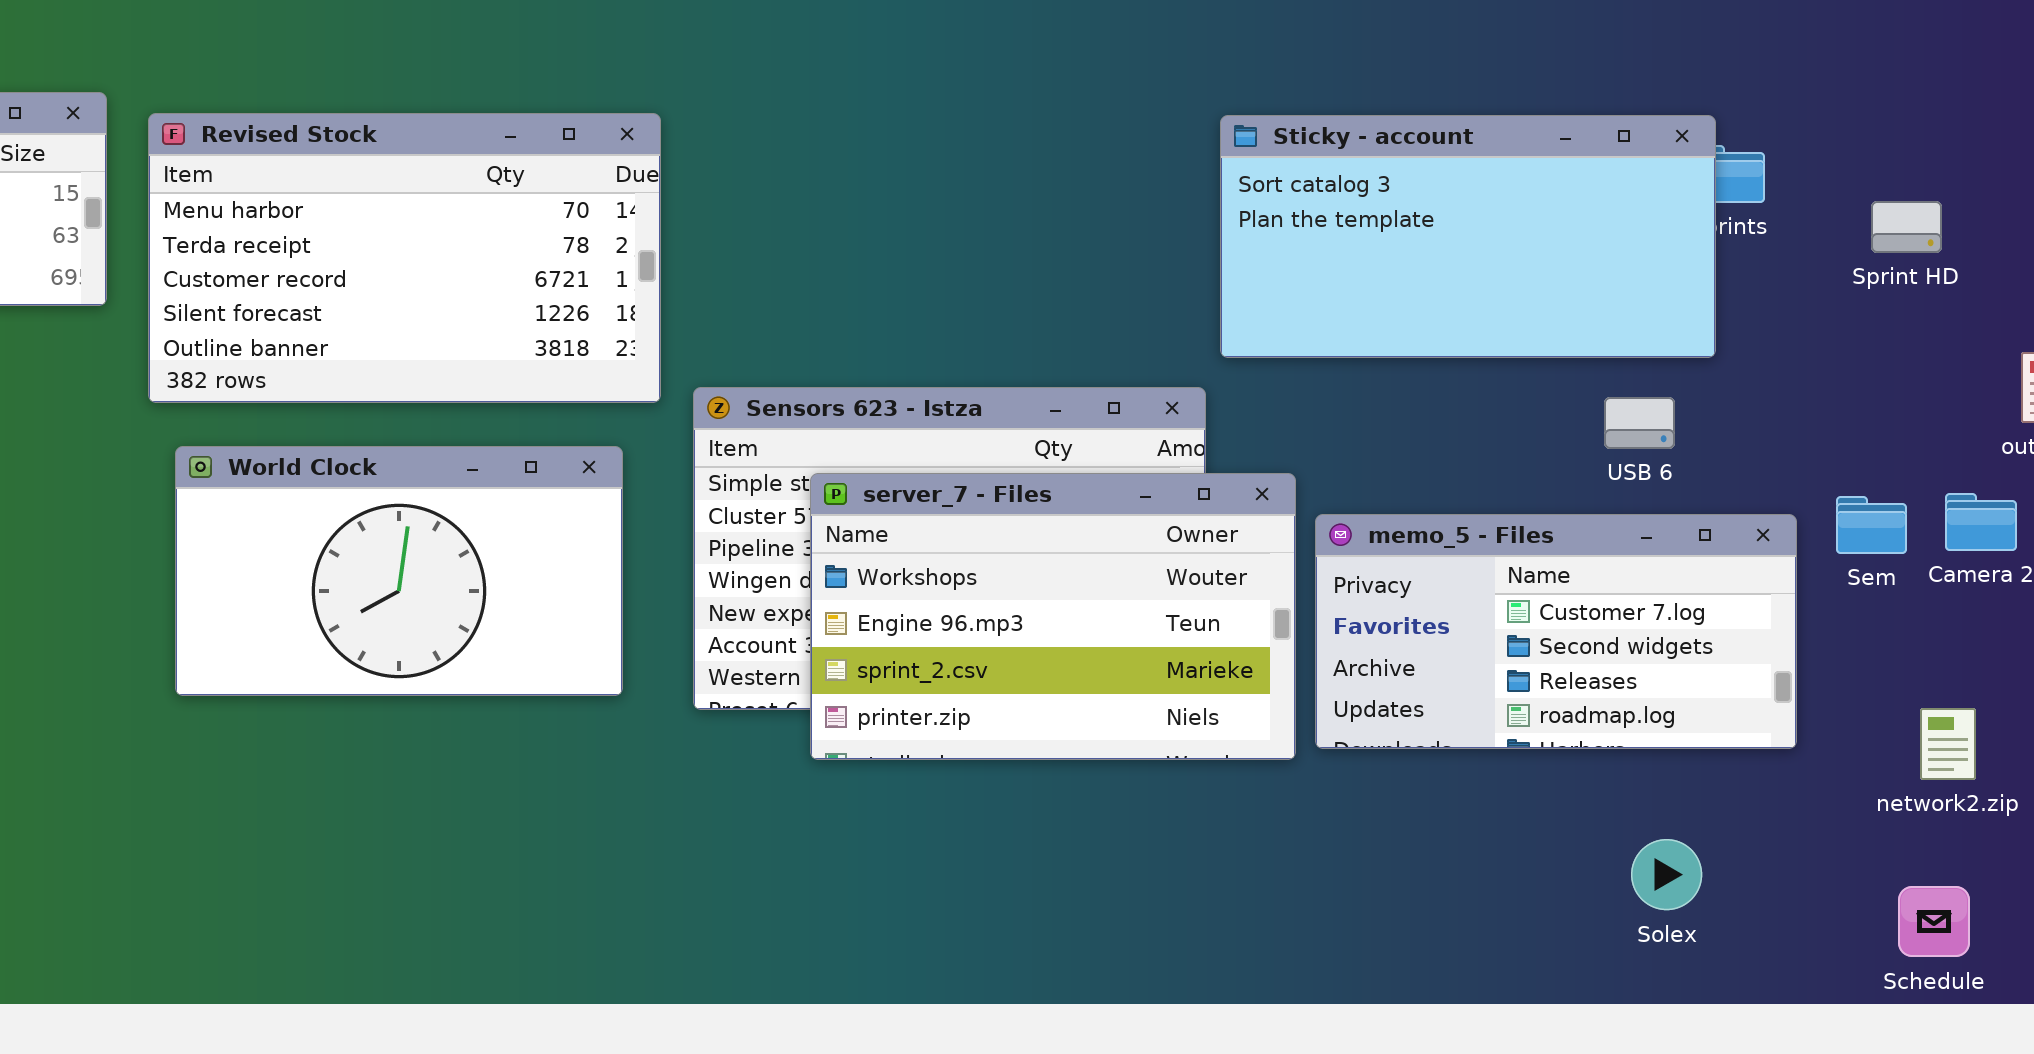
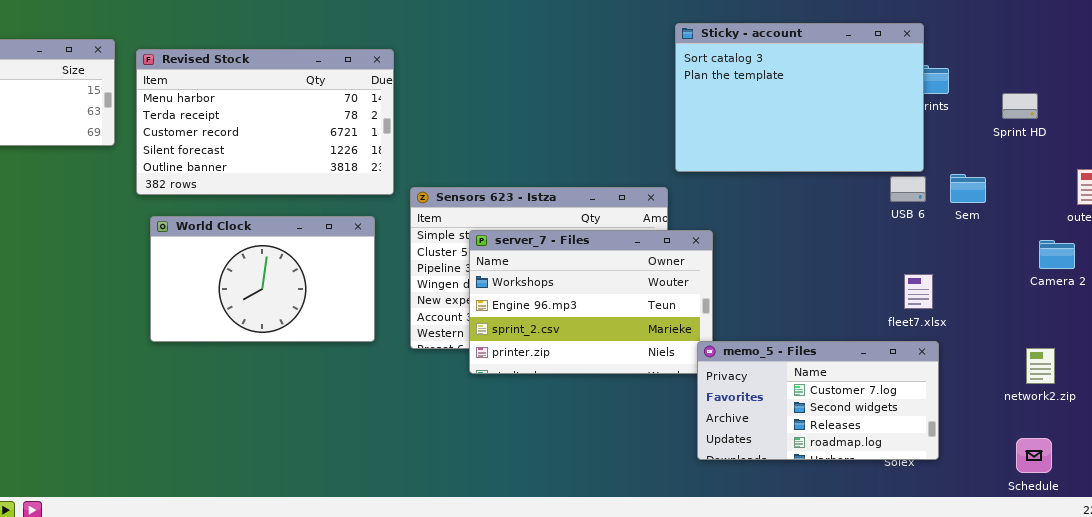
Sticky - account: [1220,115,1716,358] -> [675,23,924,172], resized
USB 6: [1604,397,1675,449] -> [890,176,926,202], moved
Sem: [1836,496,1907,554] -> [950,174,986,203], moved
memo_5 - Files: [1315,514,1797,749] -> [697,341,939,460], moved

